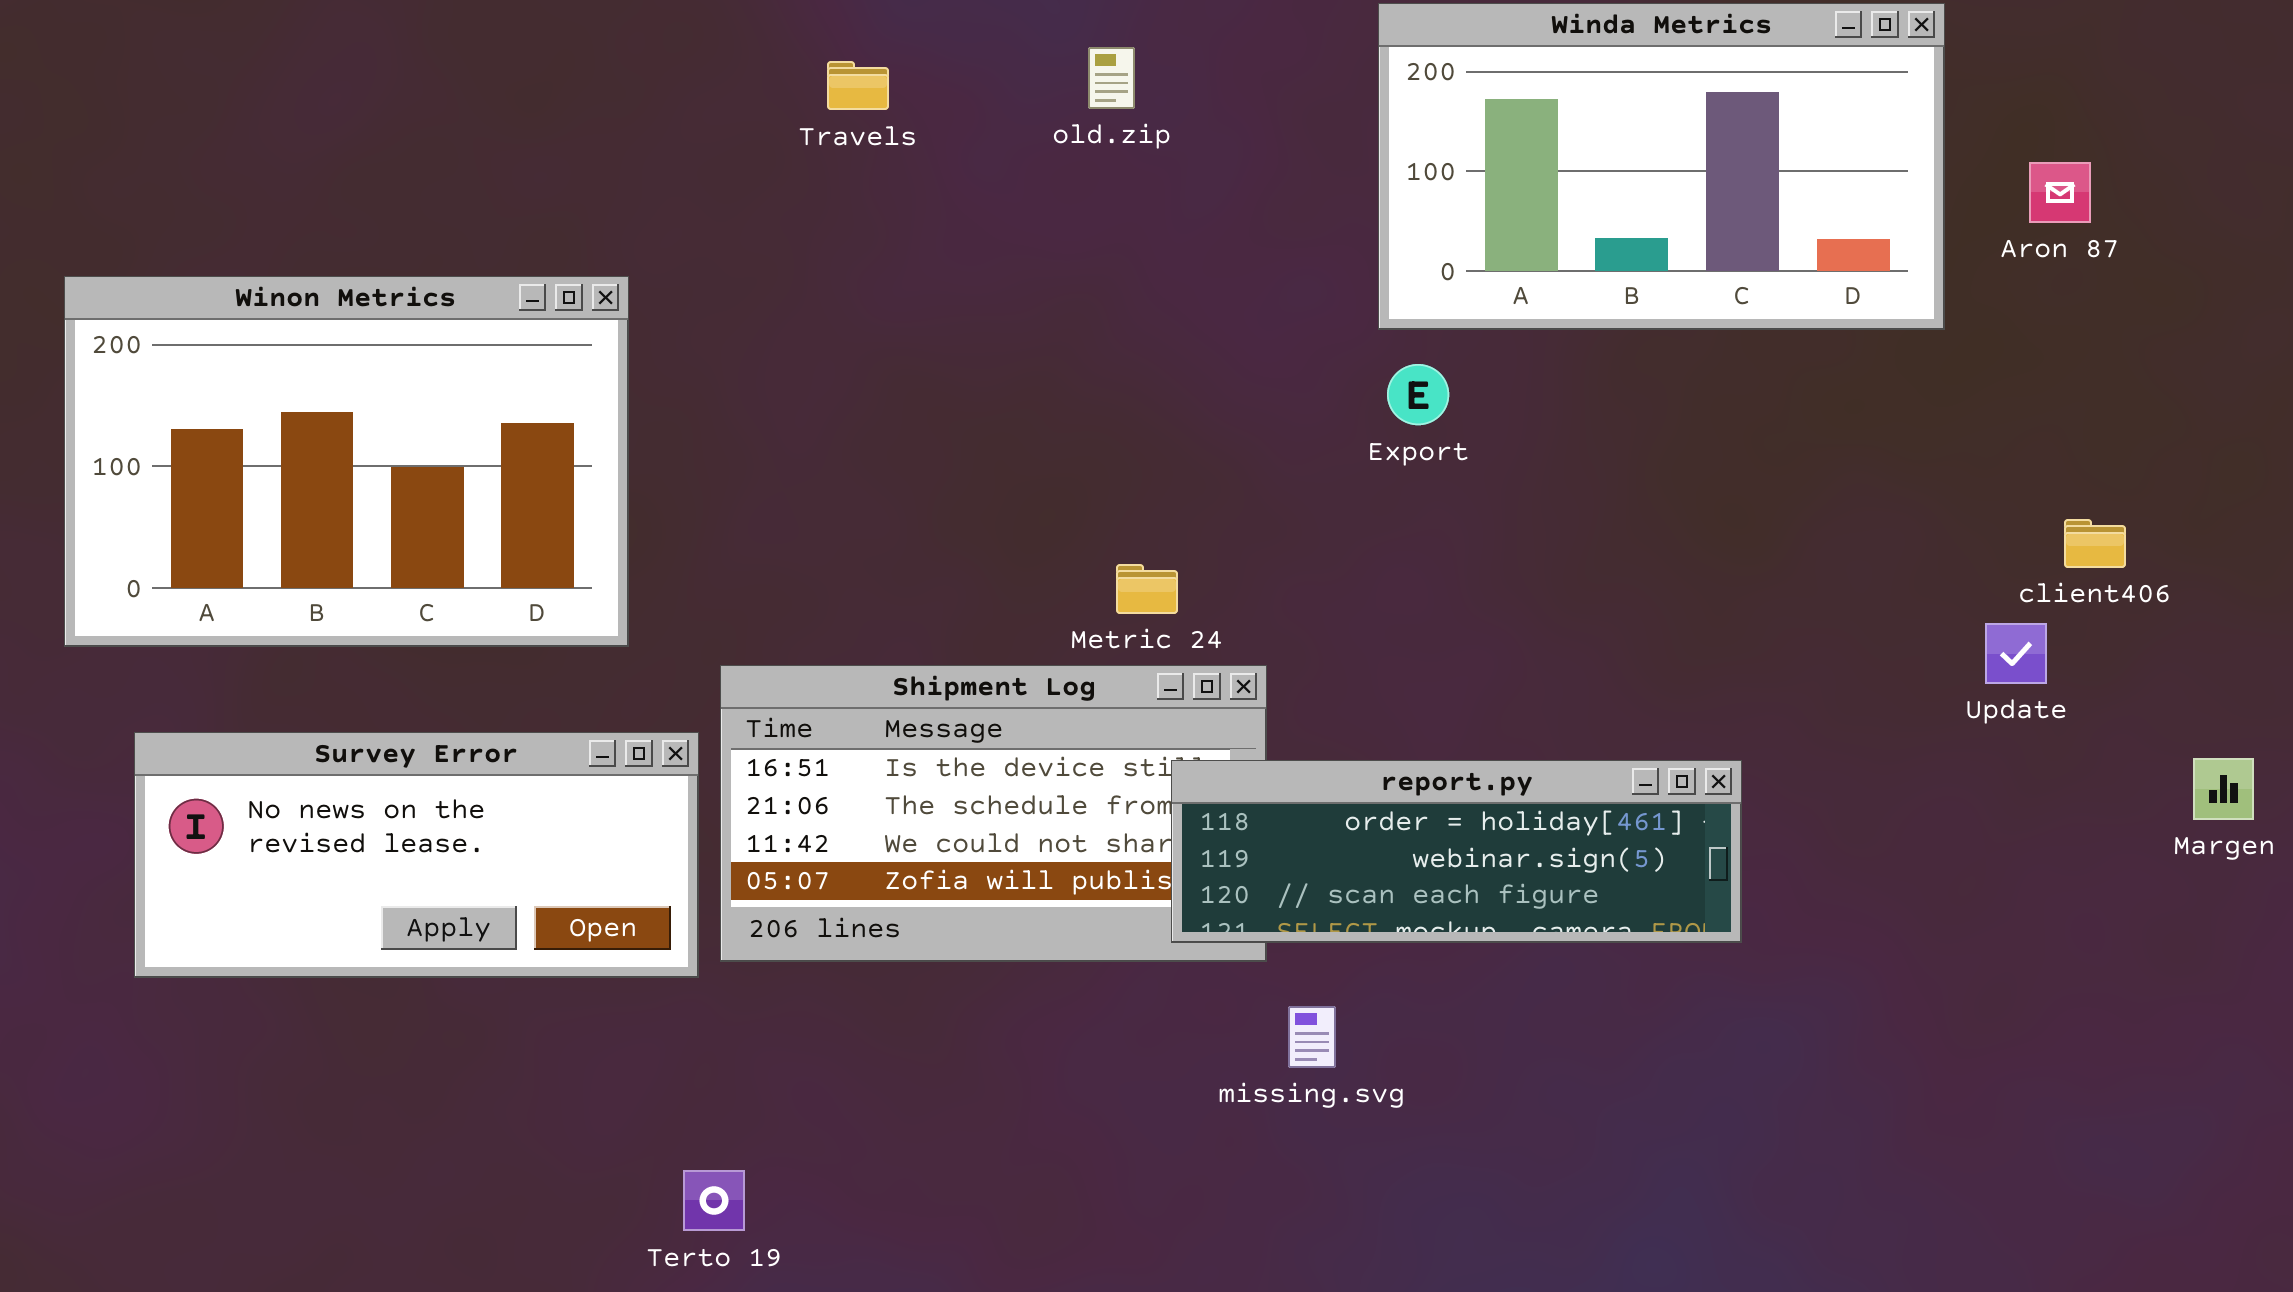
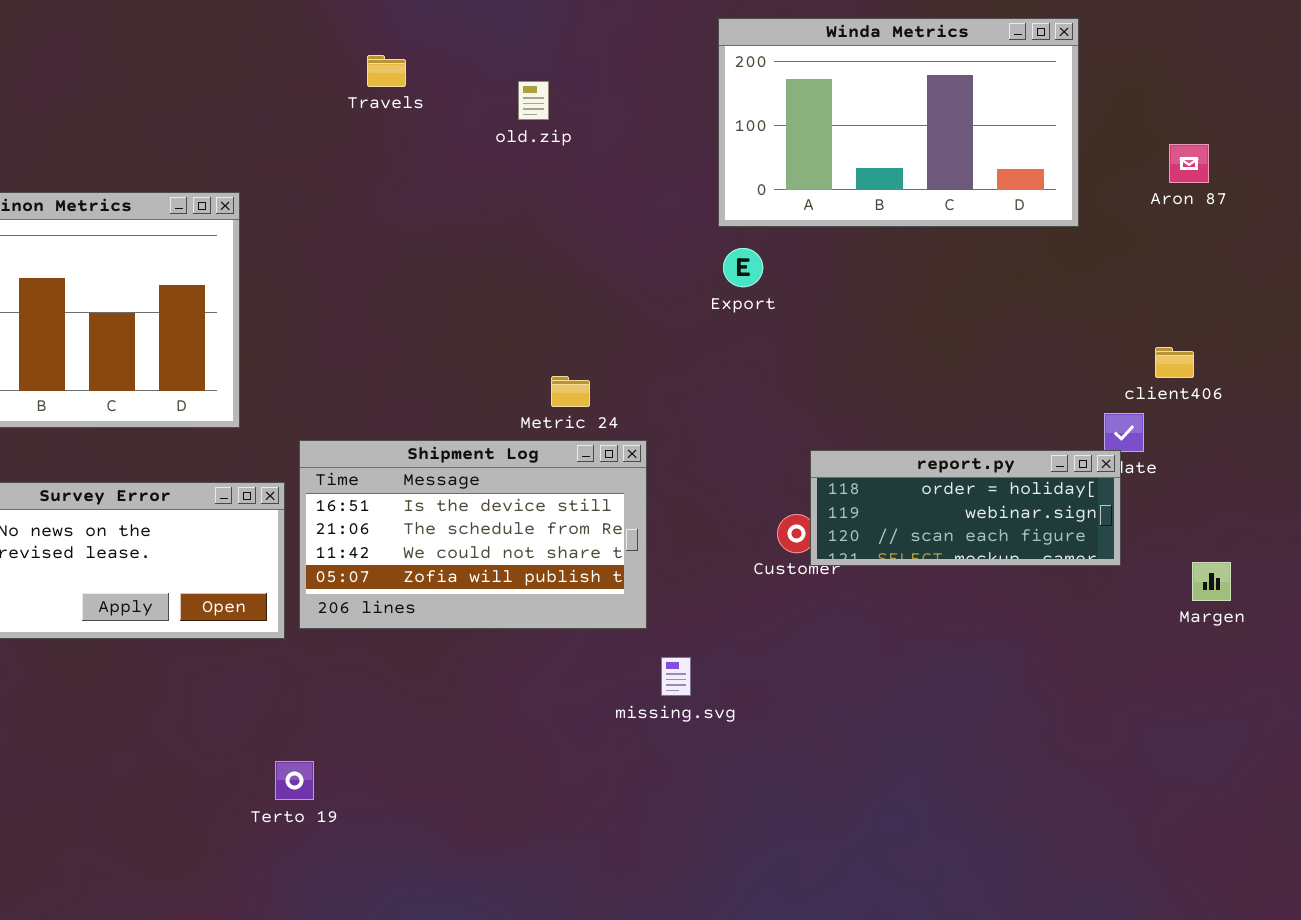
old.zip: [1088,47,1135,109] -> [518,81,549,120], moved
Aron 87: [2029,162,2091,223] -> [1169,144,1209,183], moved
Margen: [2193,758,2254,820] -> [1192,562,1231,601], moved
report.py: [1171,760,1742,943] -> [810,450,1121,566], moved, resized

